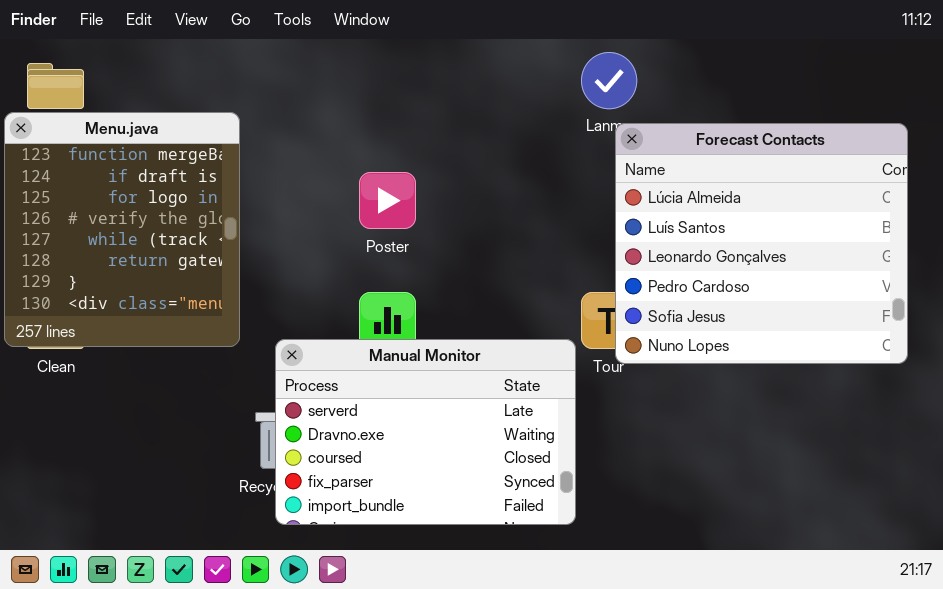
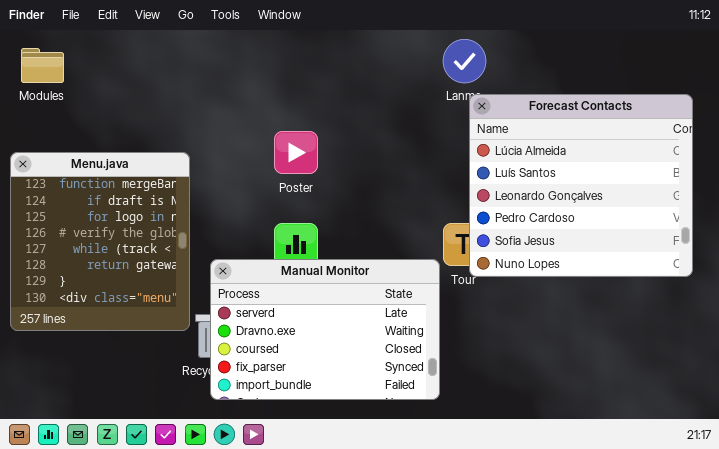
Menu.java: [4,112,240,347] -> [10,152,190,331], moved

